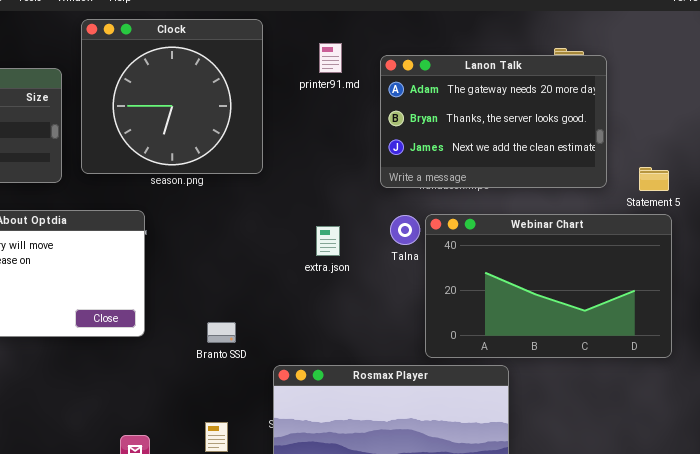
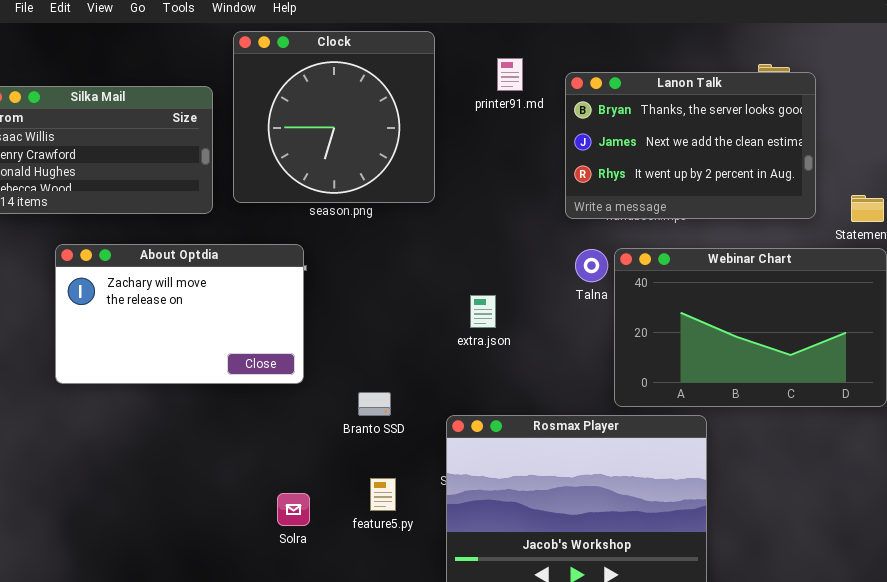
Lanon Talk: [380,55,607,188] -> [565,72,816,219], scrolled down 1 row
extra.json: [316,226,340,256] -> [470,295,496,328], moved
Branto SSD: [207,322,236,343] -> [358,392,391,416], moved

